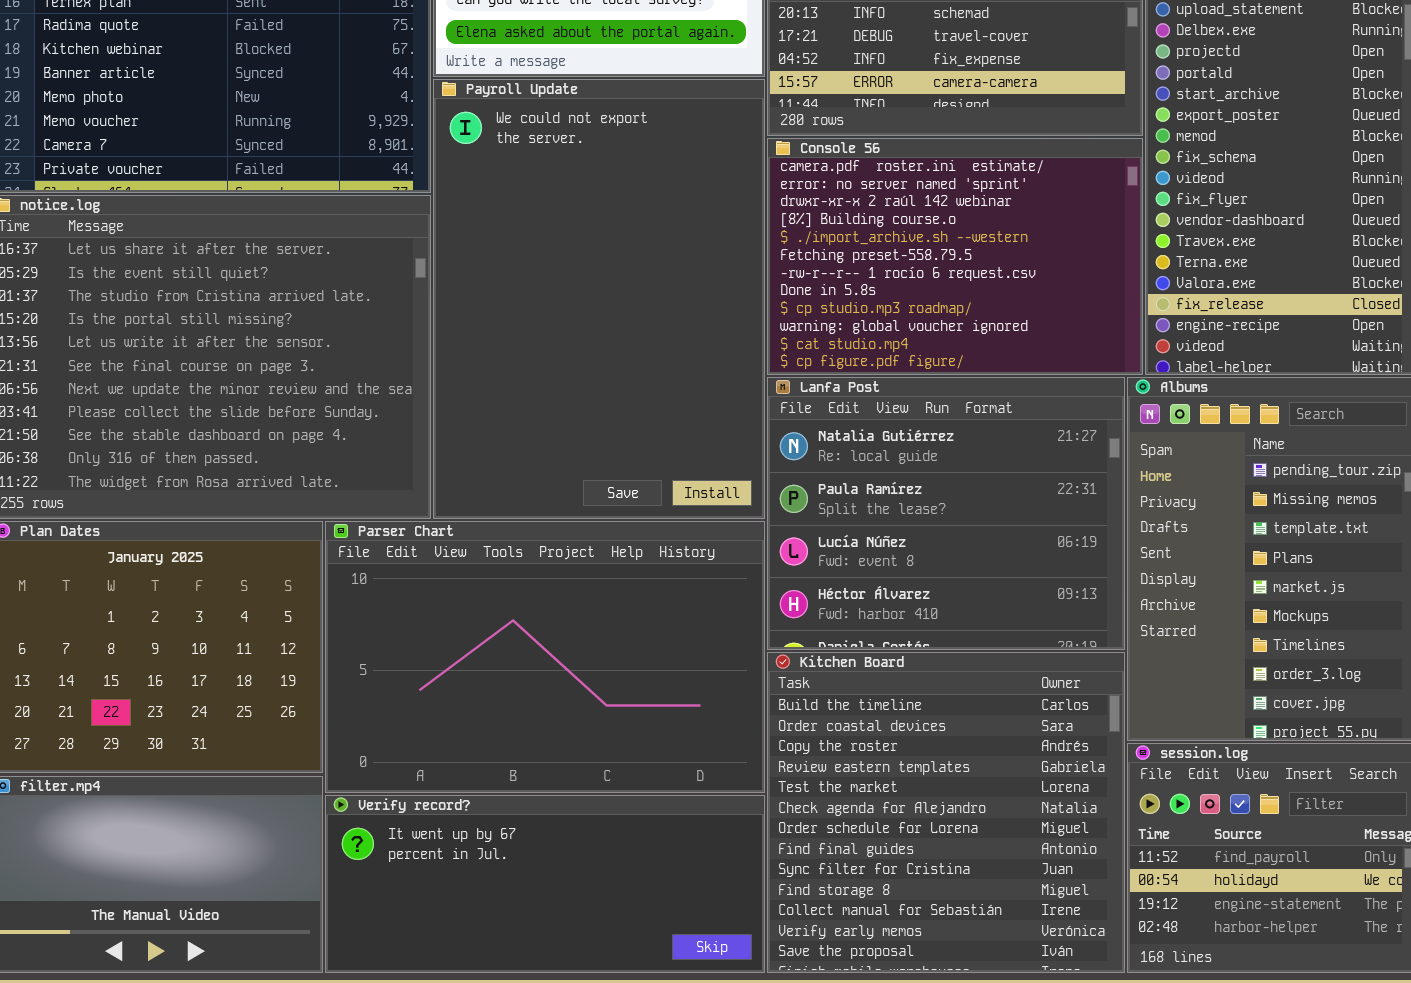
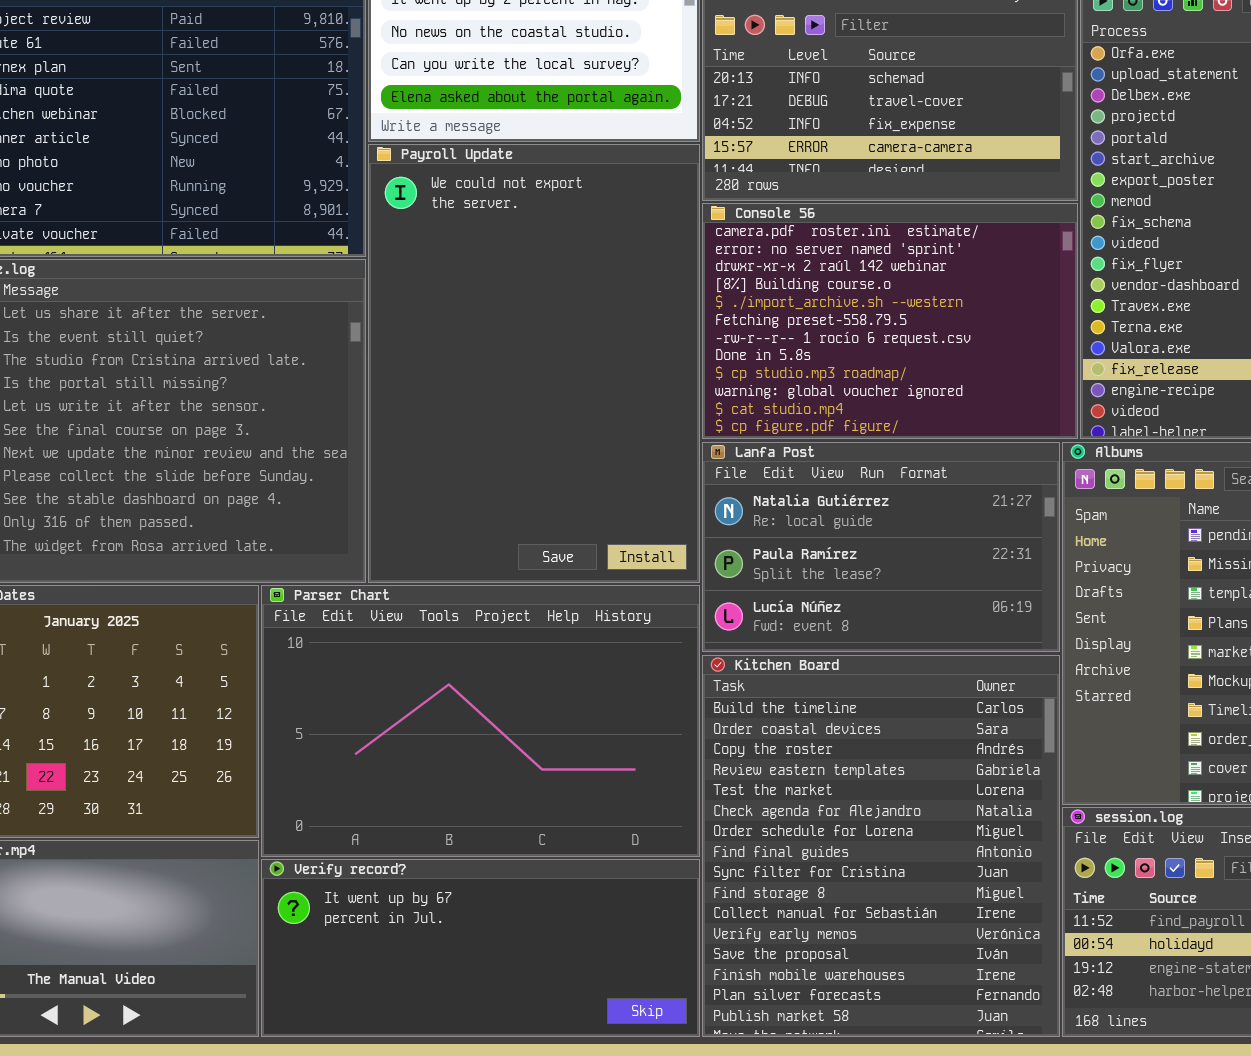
Lanfa Post: [767,377,1125,650] -> [702,442,1060,652], resized
Kitchen Board: [767,652,1125,973] -> [702,655,1060,1037], resized

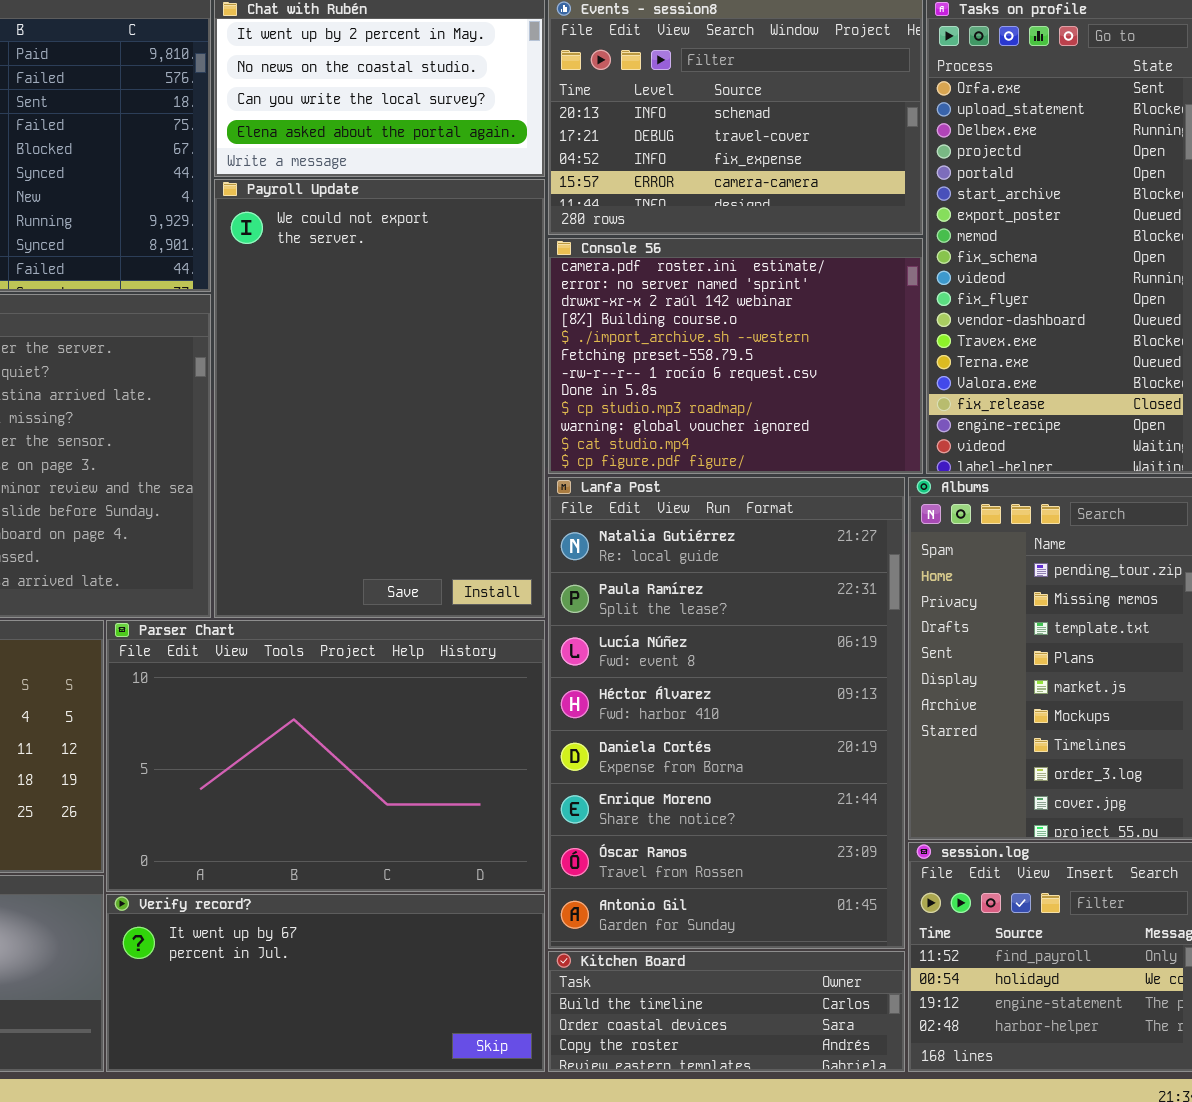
Lanfa Post: [702,442,1060,652] -> [548,477,905,949], resized
Kitchen Board: [702,655,1060,1037] -> [548,951,905,1072], resized

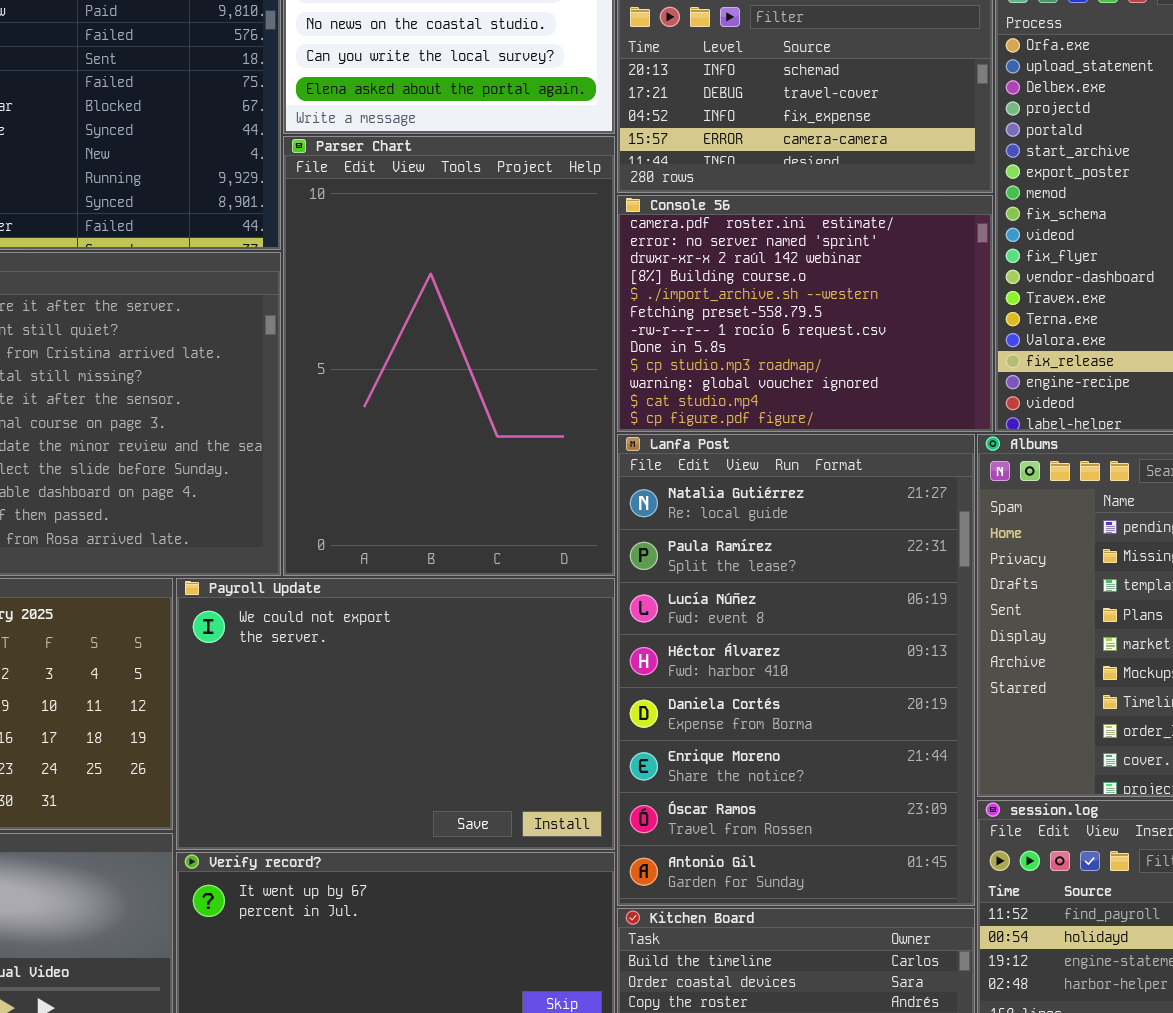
Payroll Update: [214,179,545,618] -> [176,578,615,850], moved, resized
Parser Chart: [106,620,545,892] -> [283,136,615,576], moved, resized

